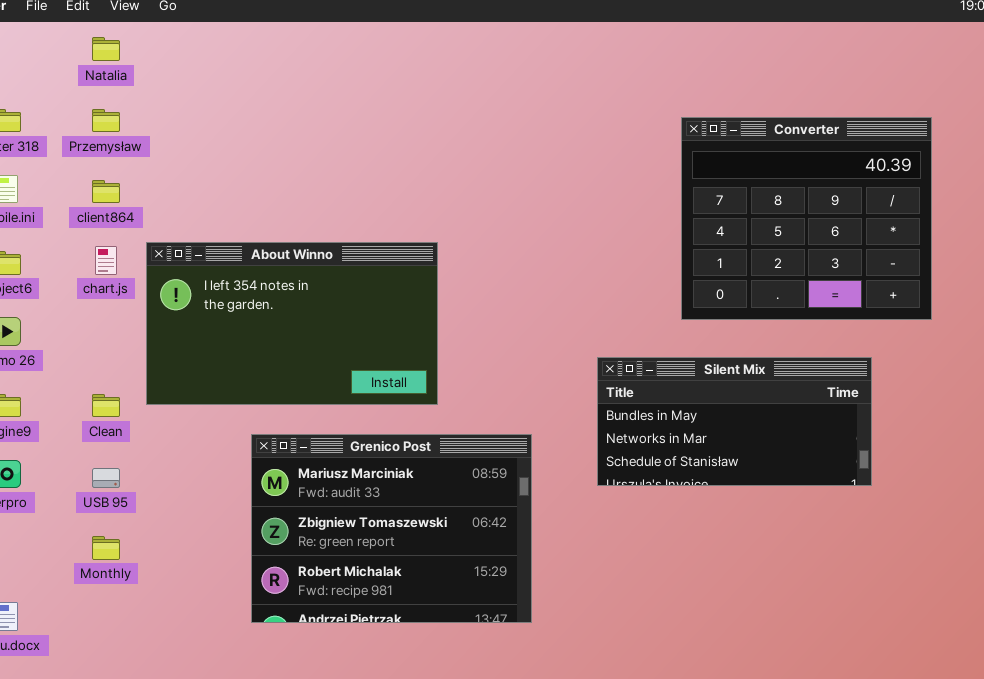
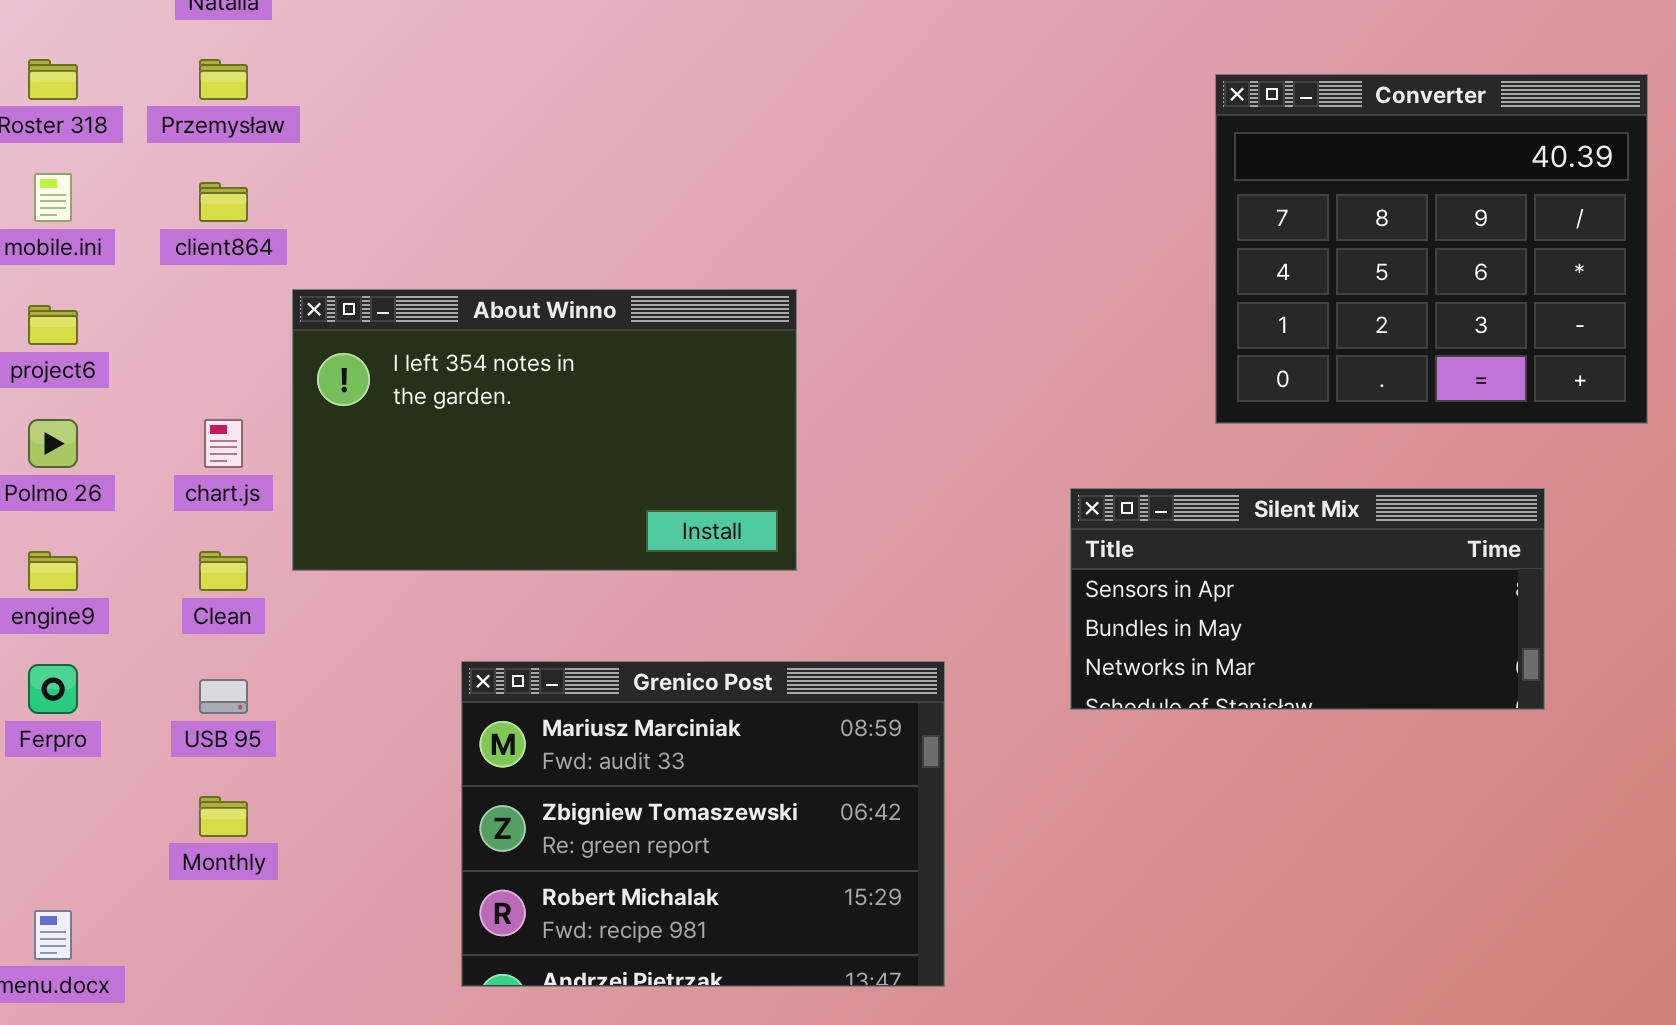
chart.js: [95,246,117,275] -> [204,419,243,468], moved
Silent Mix: [597,357,872,486] -> [1070,488,1545,710], scrolled up 1 row
Grenico Post: [251,434,532,623] -> [461,661,945,987], moved

